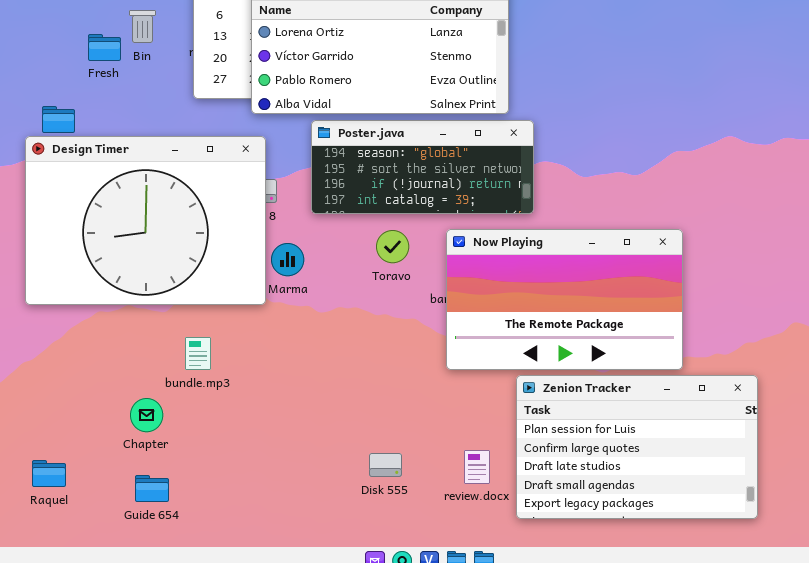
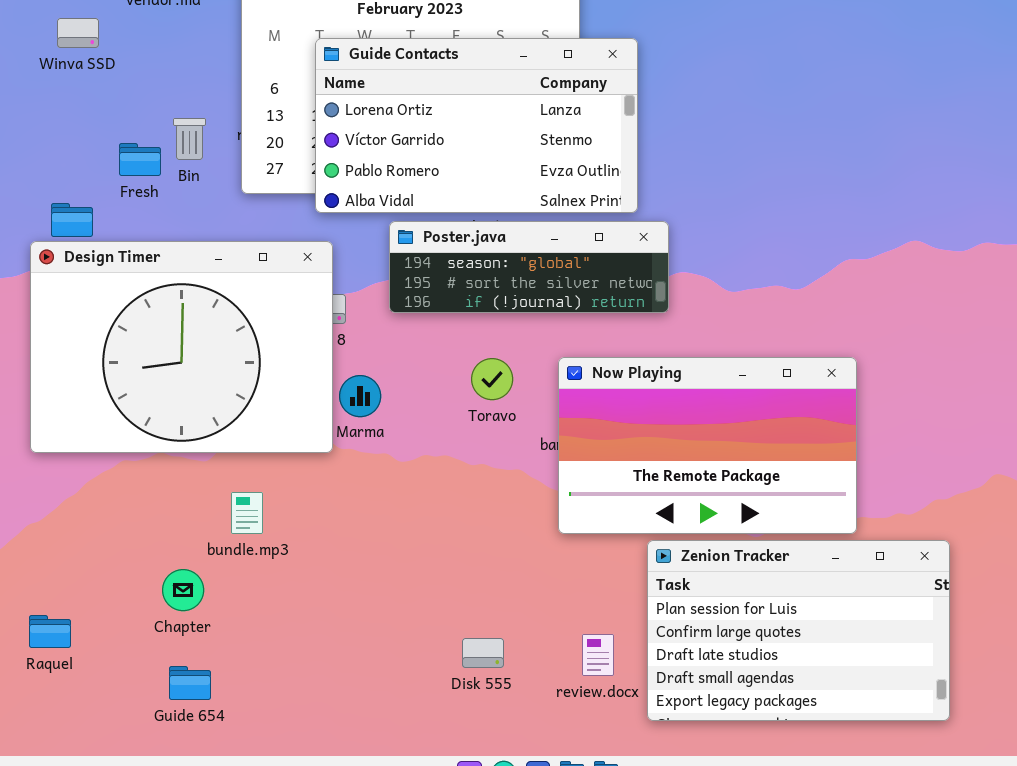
Bin: [129,10,156,43] -> [173,118,206,160], moved
Fresh: [88,34,121,61] -> [119,143,161,176], moved
Poster.java: [311,120,534,214] -> [389,221,669,313], resized
Raquel: [32,460,66,487] -> [29,615,71,648], moved

